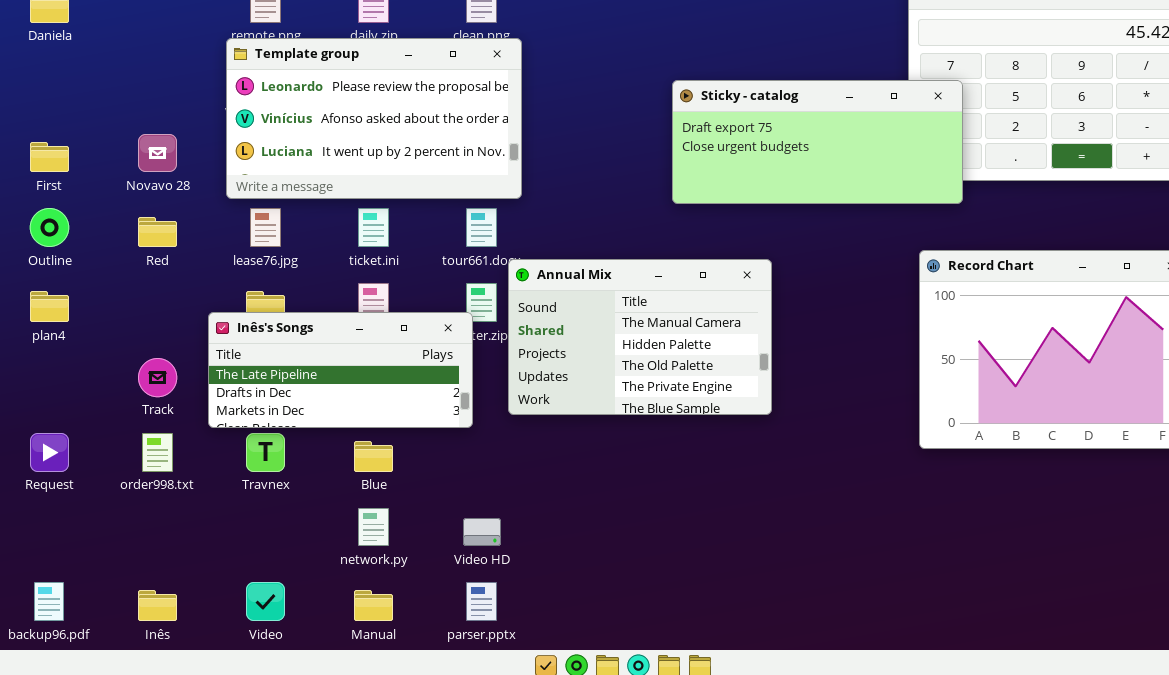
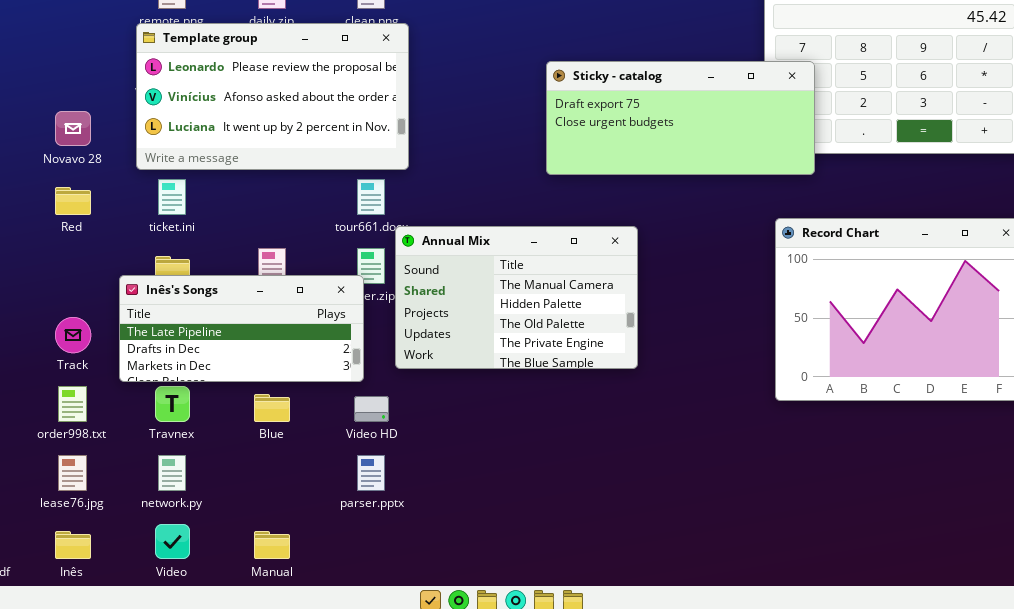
lease76.jpg: [250,208,281,247] -> [58,455,87,491], moved
ticket.ini: [358,208,389,247] -> [158,179,186,215], moved
network.py: [358,508,389,546] -> [158,455,186,491], moved
Video HD: [463,518,501,546] -> [354,396,389,422], moved
parser.pptx: [466,582,497,621] -> [357,455,385,491], moved

